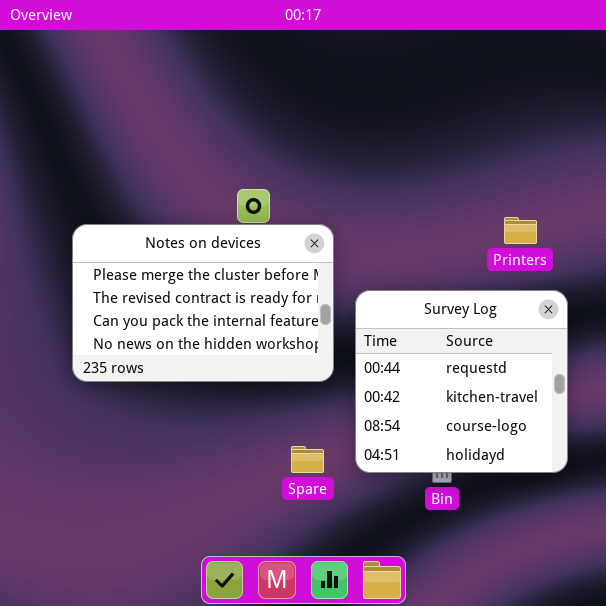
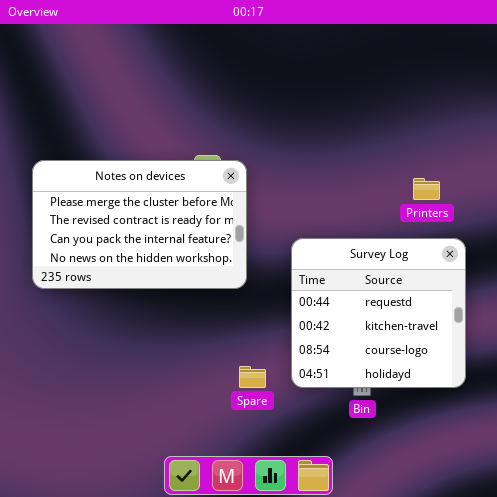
Notes on devices: [72,224,334,382] -> [32,160,247,289], moved

